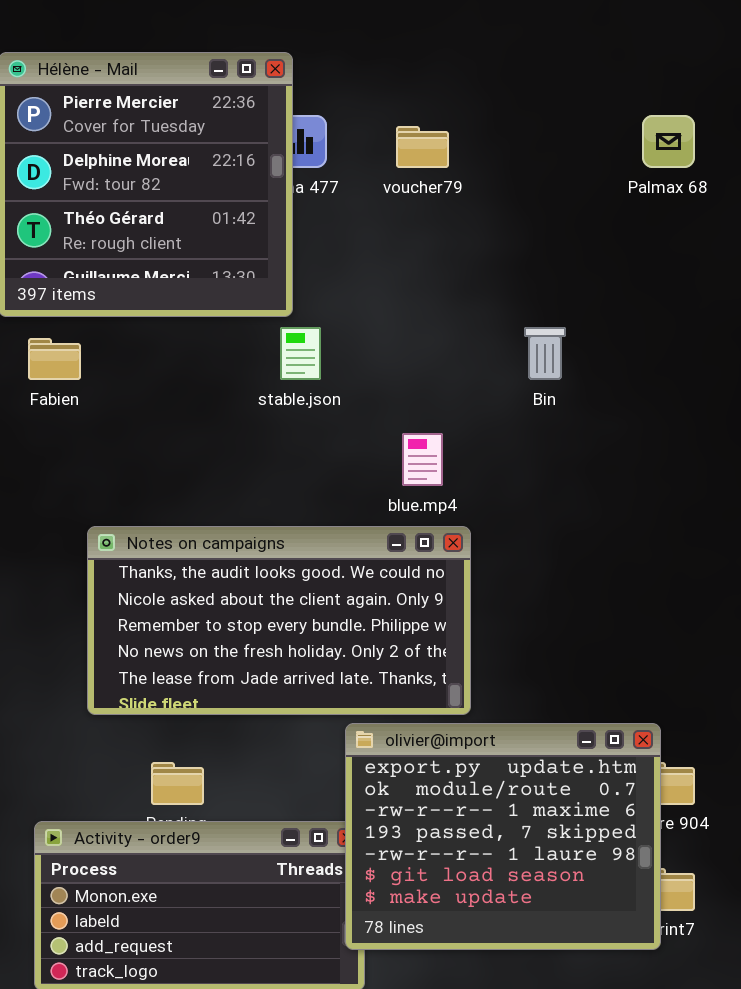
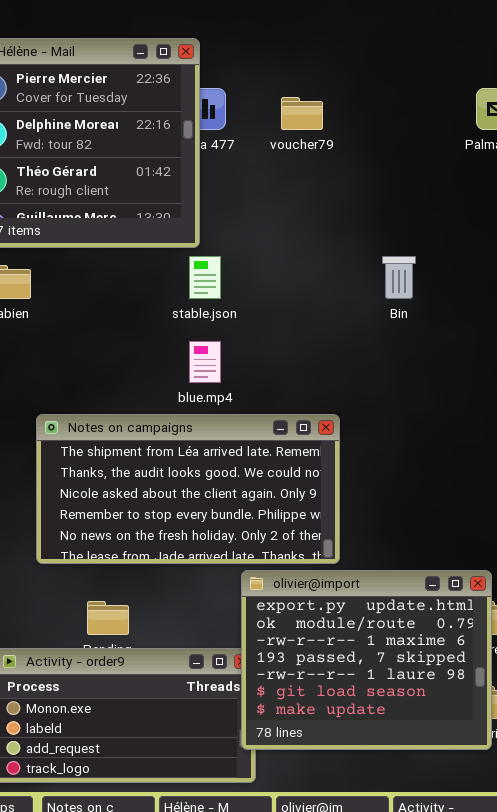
blue.mp4: [402,433,443,486] -> [189,341,221,383], moved
Notes on campaigns: [87,526,471,715] -> [36,414,340,564], scrolled up 1 row

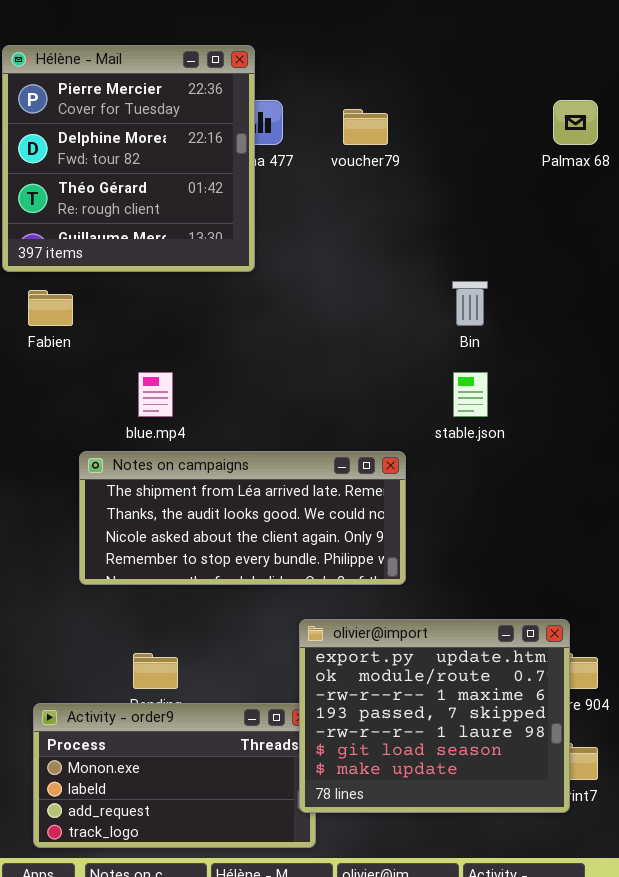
stable.json: [189,256,221,299] -> [453,372,488,417], moved
blue.mp4: [189,341,221,383] -> [138,372,173,417], moved
Notes on campaigns: [36,414,340,564] -> [79,451,406,585], resized

